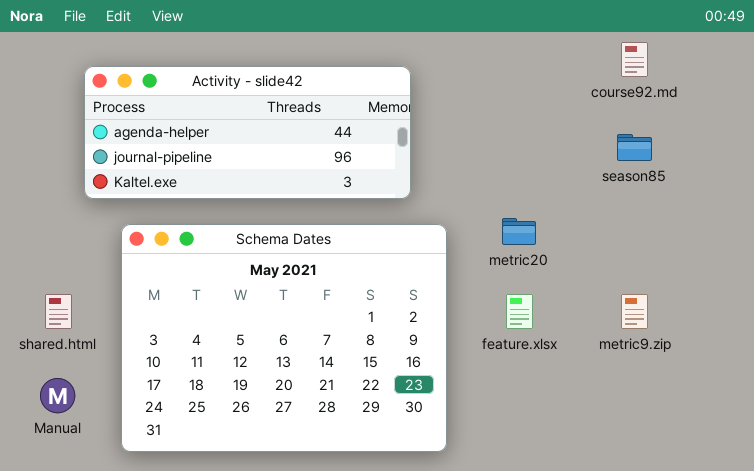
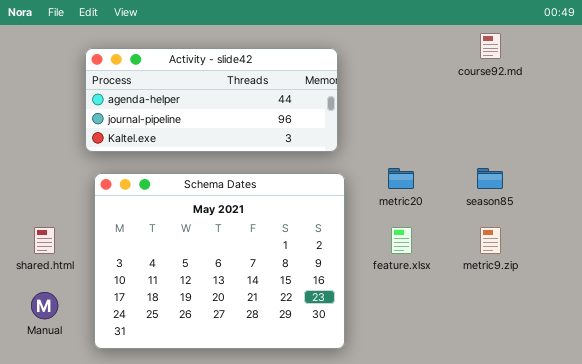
Activity - slide42: [84,66,411,199] -> [85,48,338,152], moved
season85: [617,134,652,161] -> [477,168,503,189], moved

